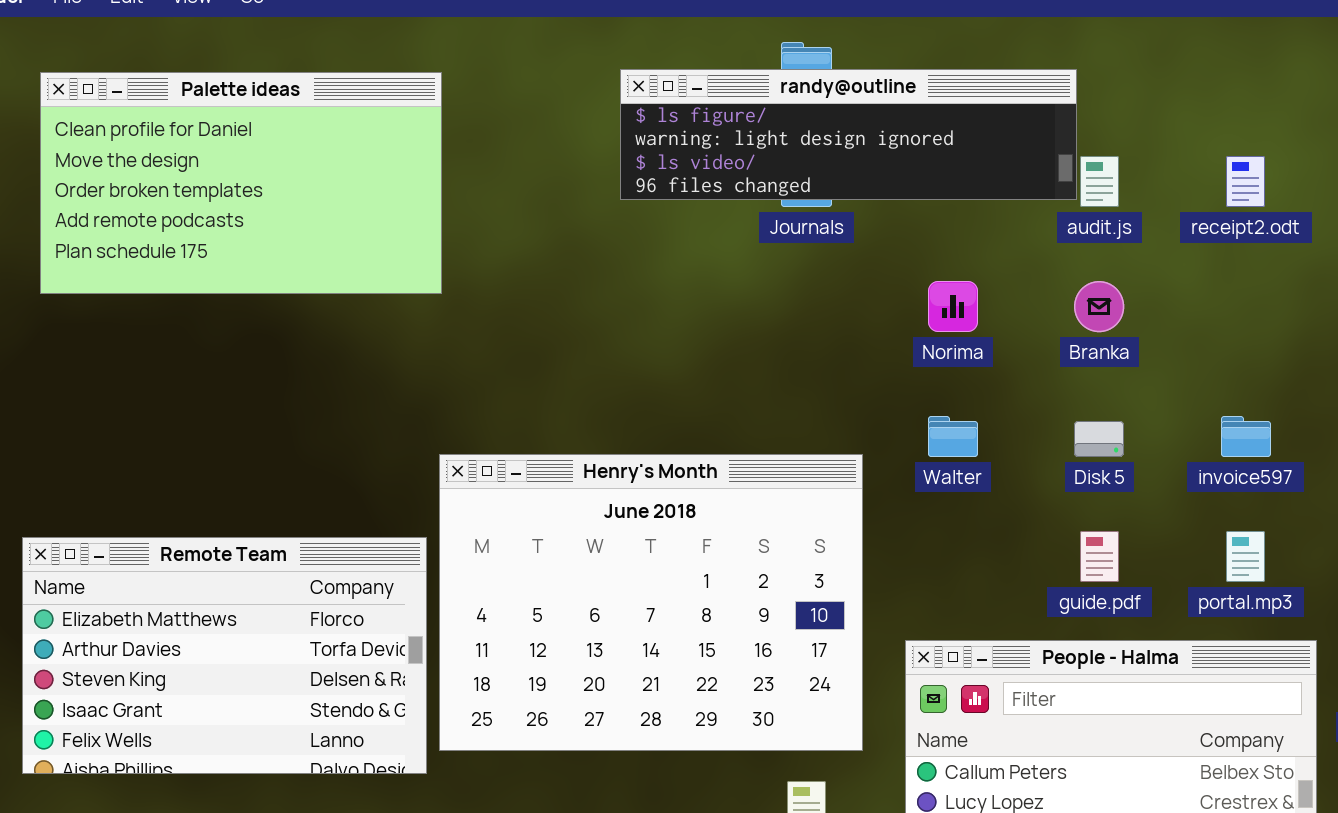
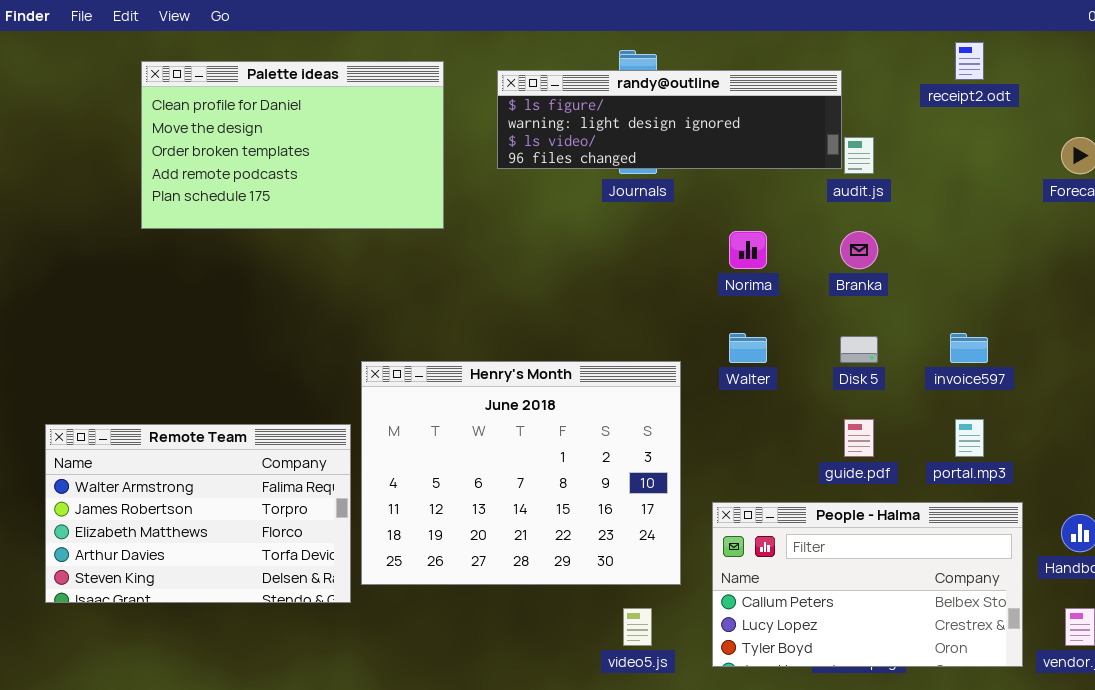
Palette ideas: [40,72,442,294] -> [141,61,444,229], moved
receipt2.odt: [1226,156,1265,207] -> [955,42,984,80], moved
Remote Team: [22,537,427,774] -> [45,424,351,603], scrolled up 2 rows

